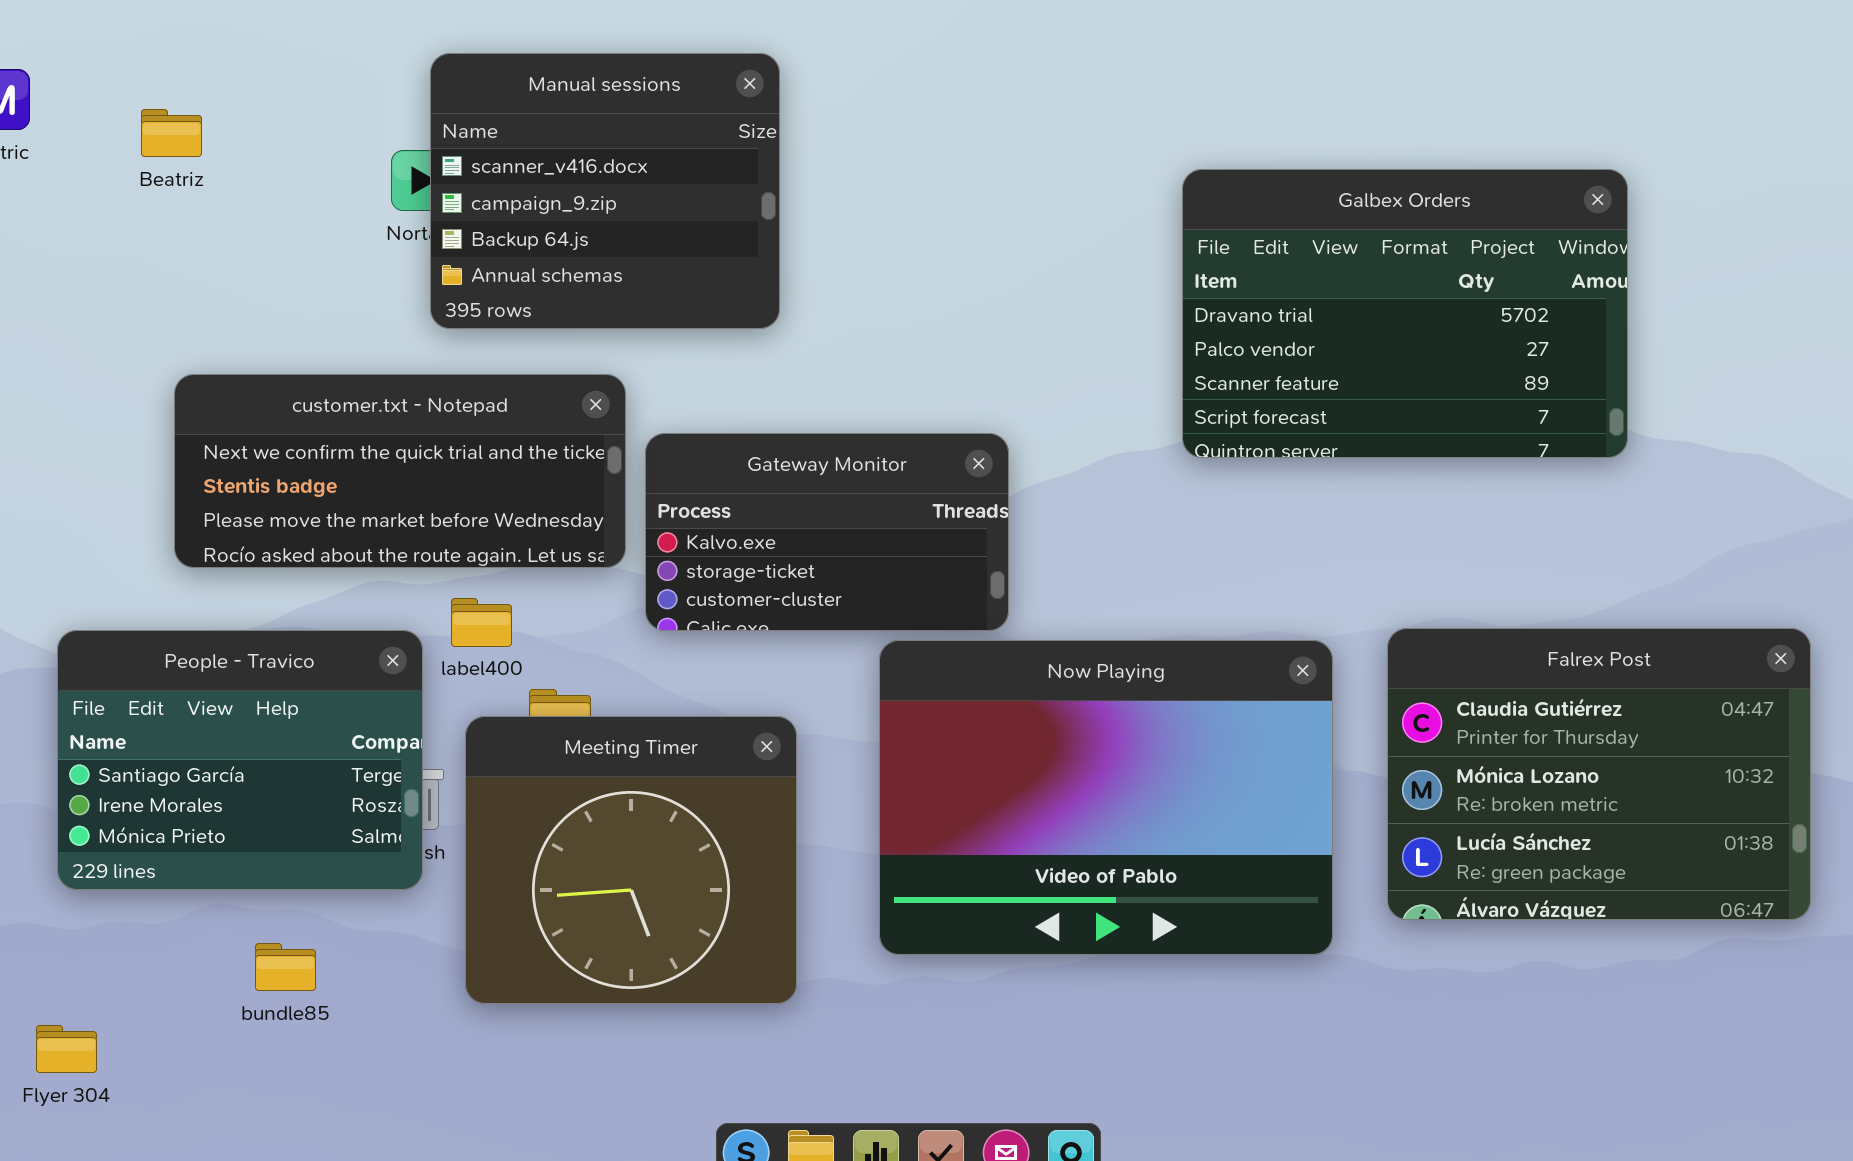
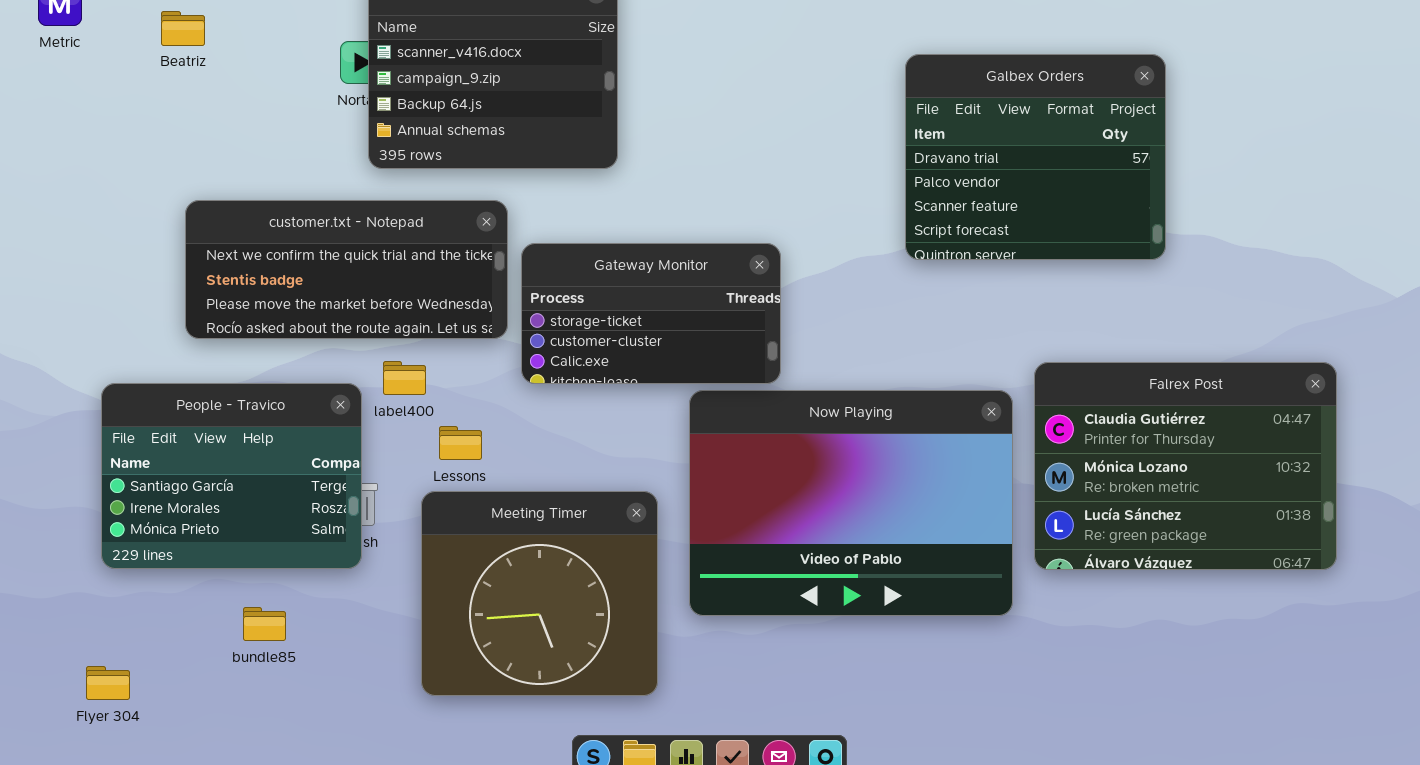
Galbex Orders: [1182,169,1628,458] -> [905,54,1166,260], resized
Gateway Monitor: [645,433,1009,631] -> [521,243,781,384], scrolled down 1 row
Falrex Post: [1387,628,1811,920] -> [1034,362,1337,570], moved
Meeting Timer: [465,716,797,1004] -> [421,491,658,696], moved

